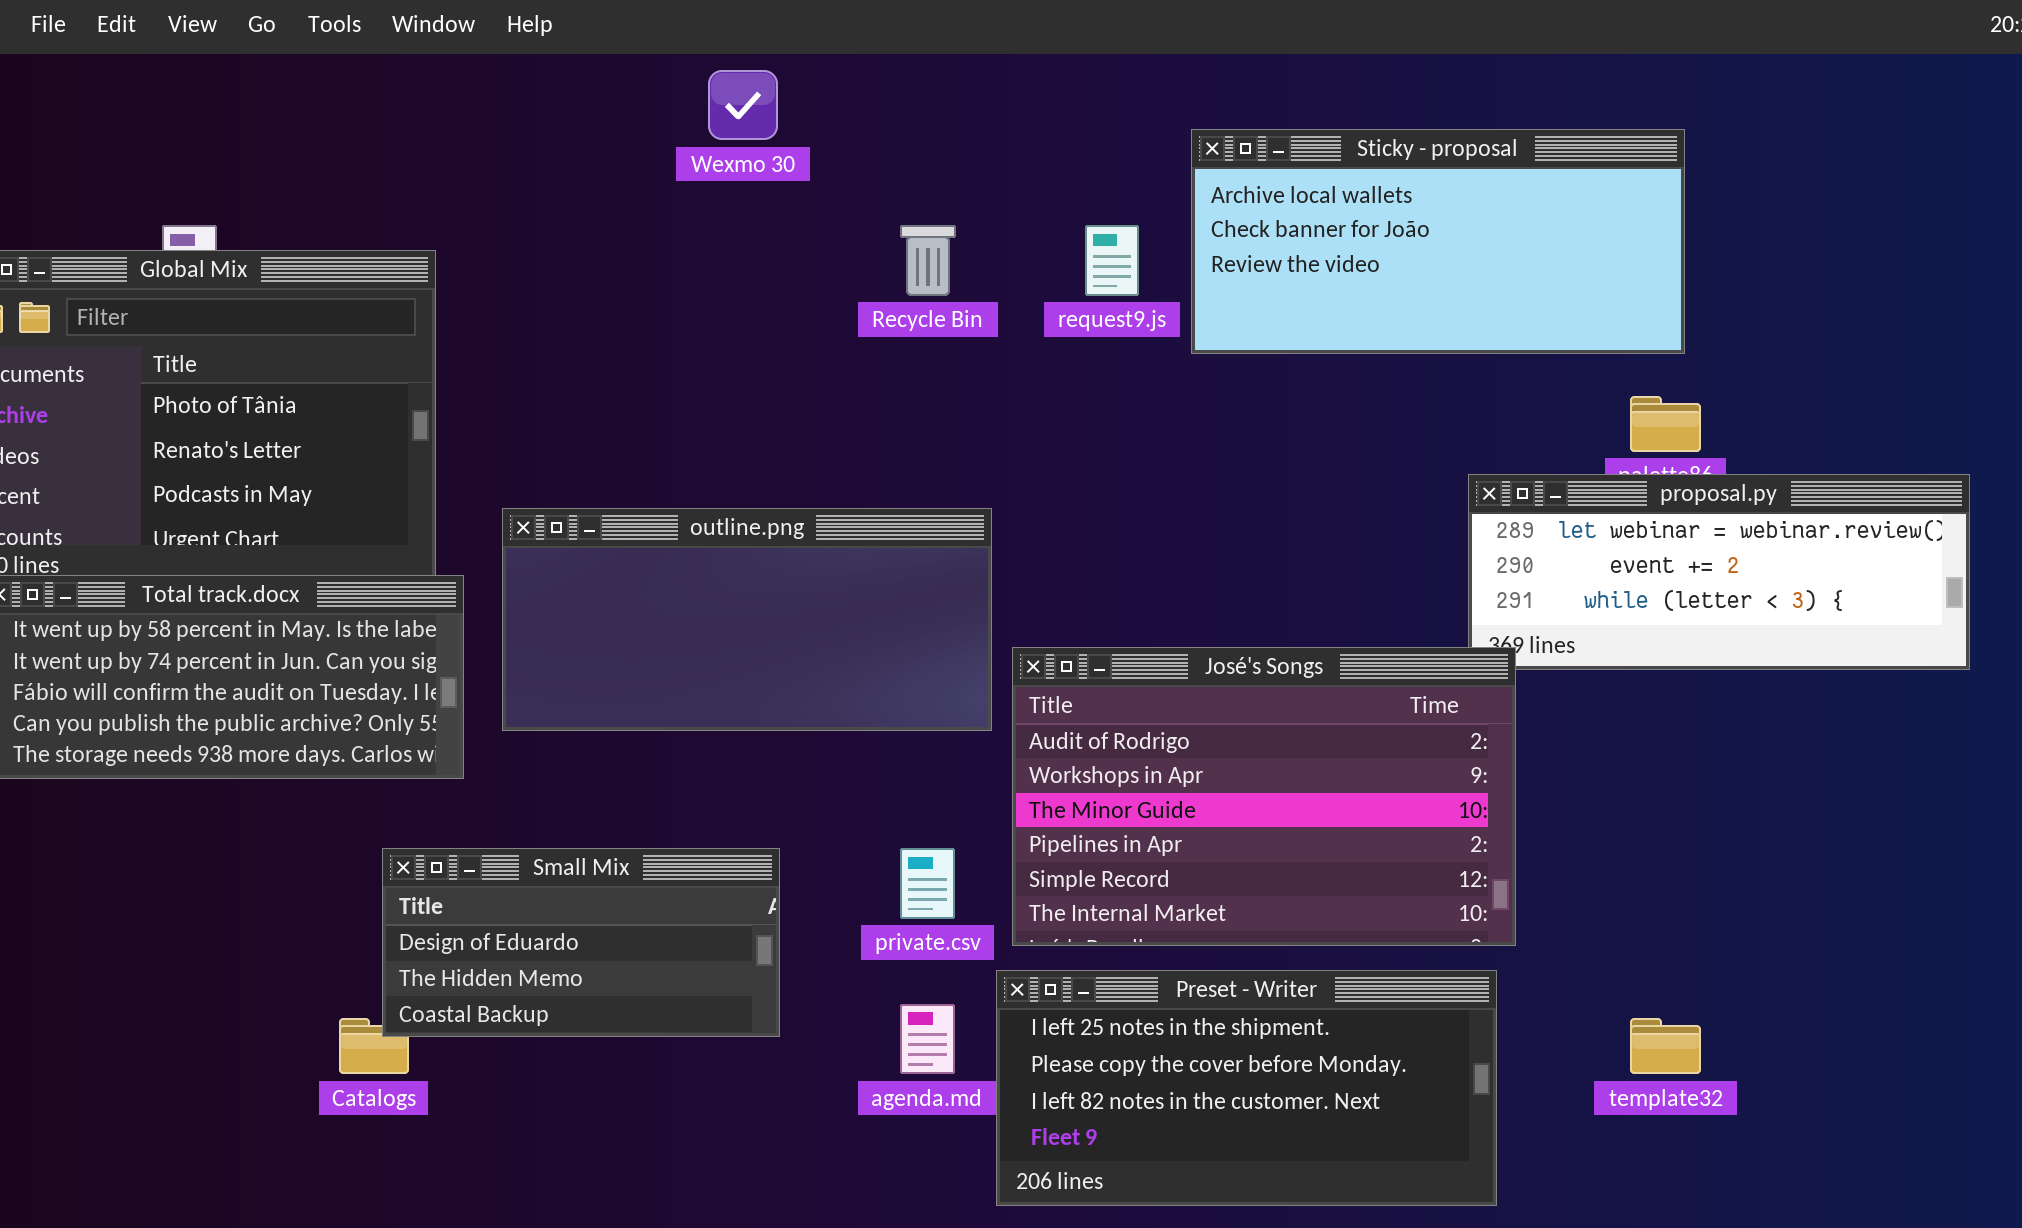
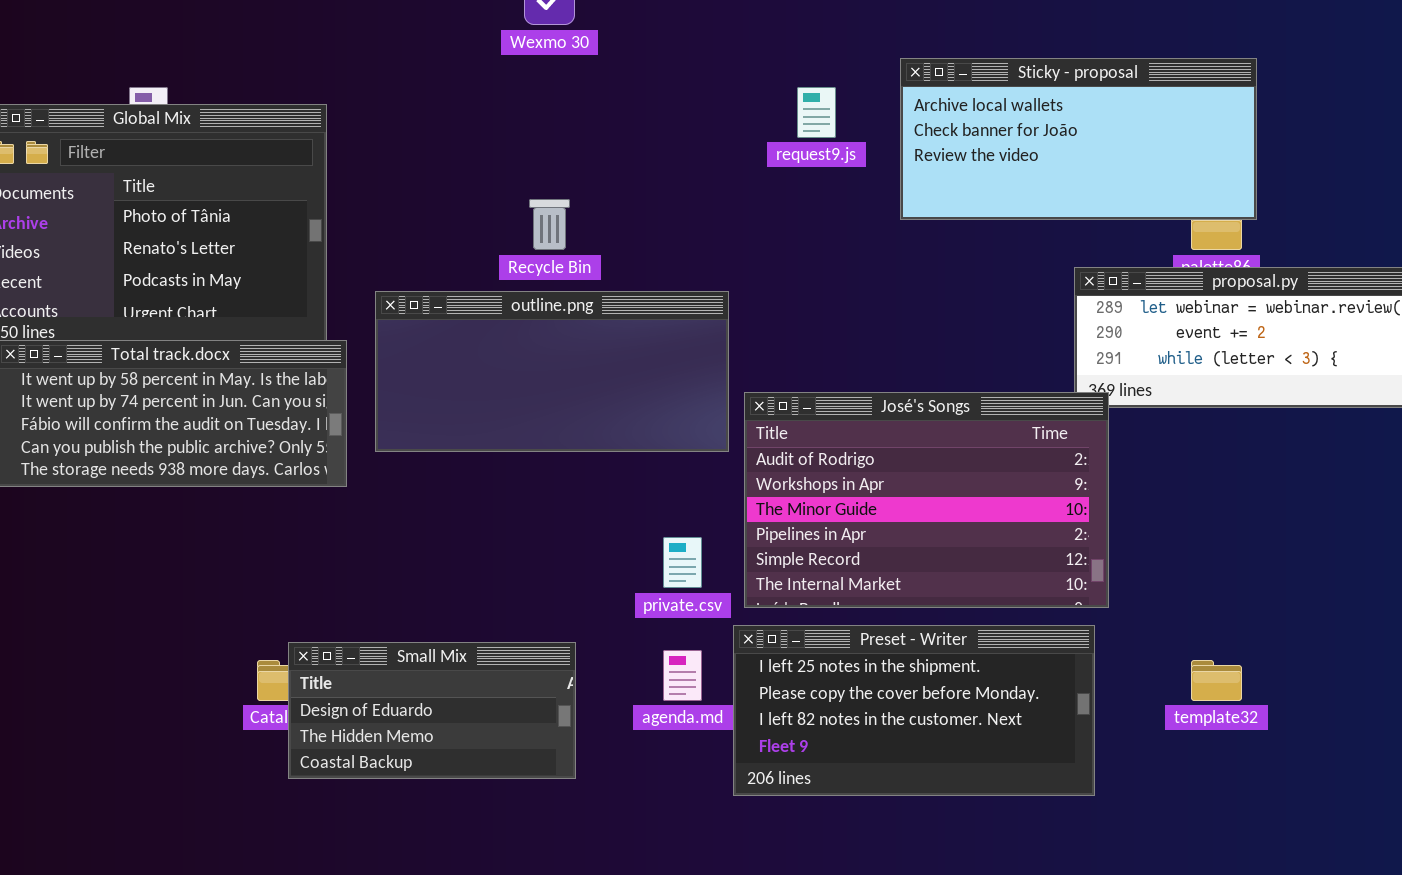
Sticky - proposal: [1191,129,1685,354] -> [900,58,1257,220], moved
Recycle Bin: [900,225,956,296] -> [529,199,570,250], moved
Small Mix: [382,848,780,1037] -> [288,642,576,779], moved

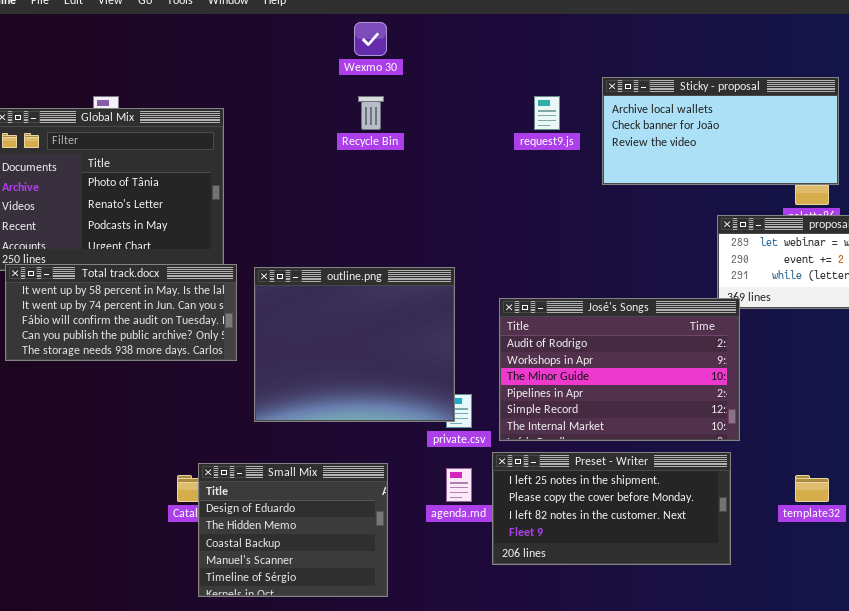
Recycle Bin: [529,199,570,250] -> [358,96,384,130], moved
outline.png: [375,291,729,452] -> [254,267,455,422], moved, resized
Small Mix: [288,642,576,779] -> [198,463,388,597], resized

